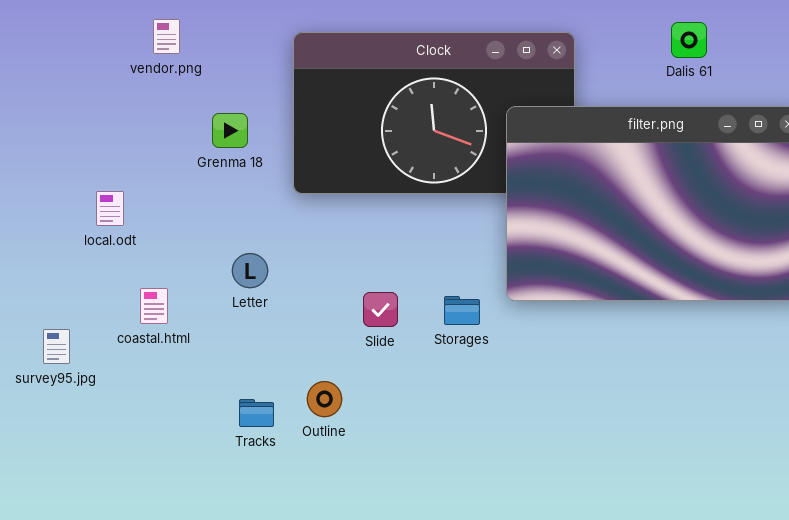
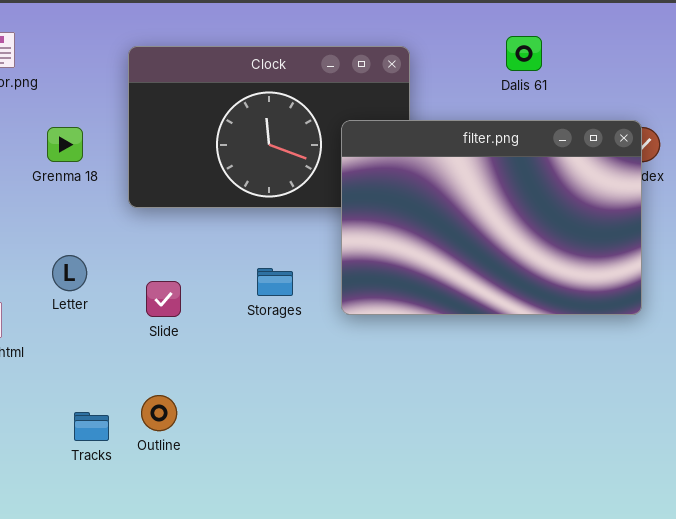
Letter: [232,253,268,288] -> [52,255,87,291], moved
Slide: [363,292,398,327] -> [146,281,181,317], moved
Storages: [444,296,480,325] -> [257,268,293,296], moved

